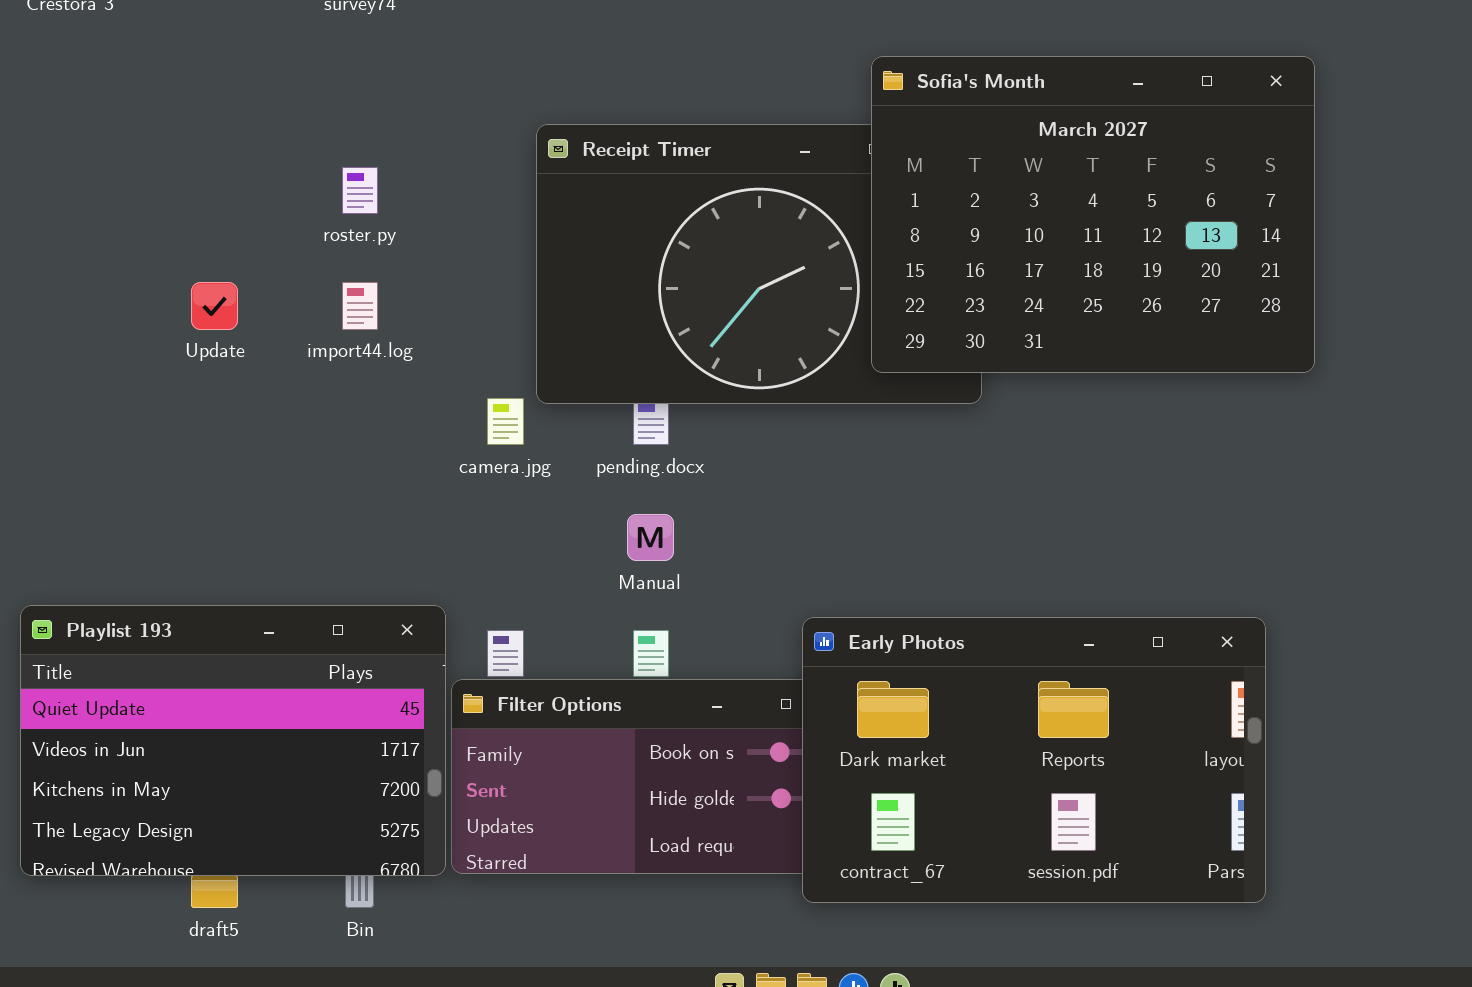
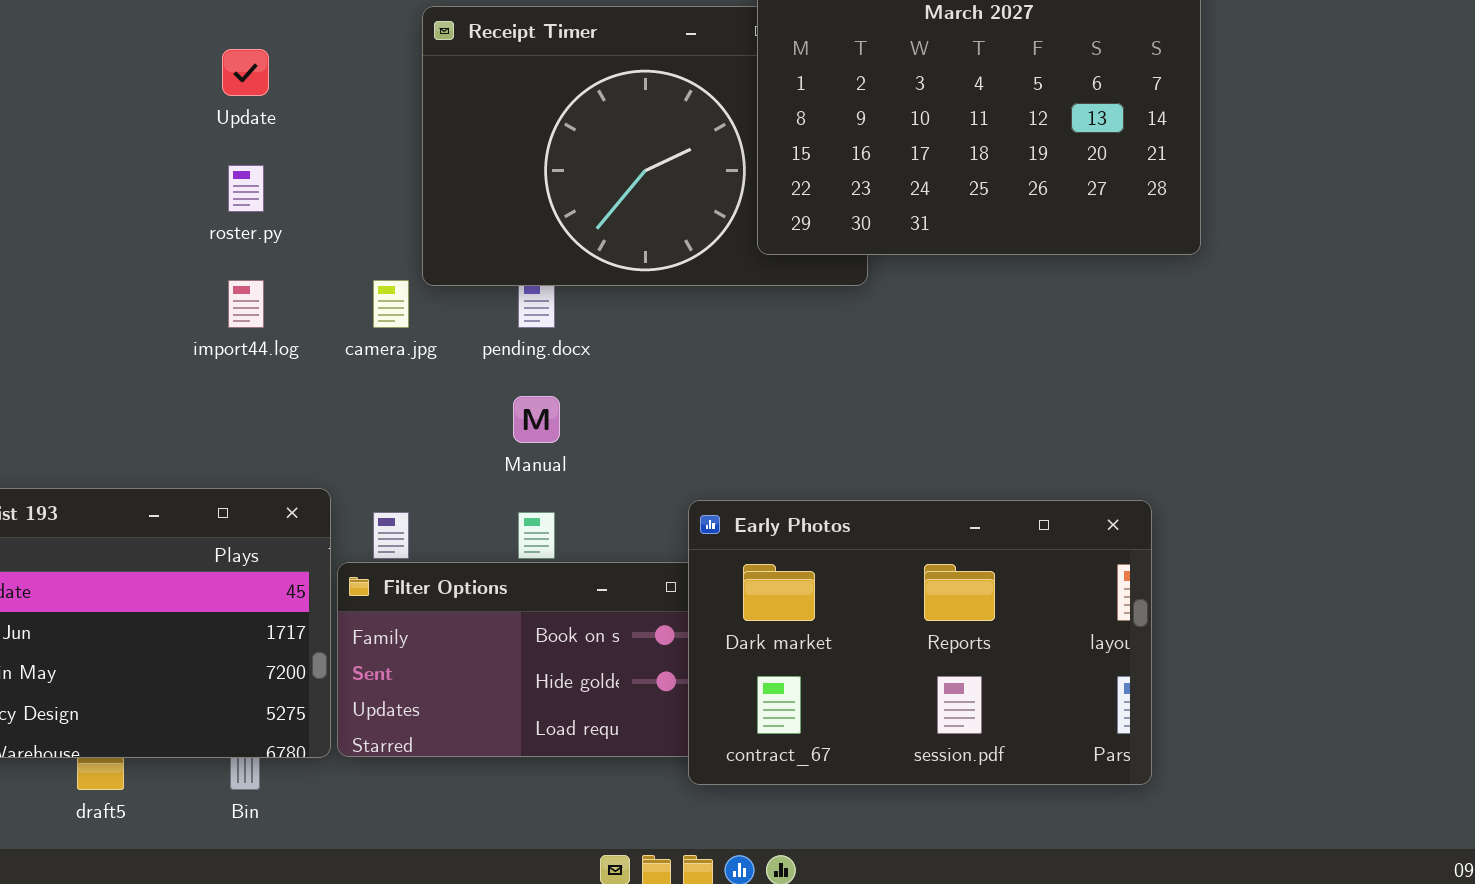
roster.py: [342,167,378,214] -> [228,165,264,212], moved
Update: [191,282,238,330] -> [222,49,269,96], moved
import44.log: [342,282,378,330] -> [228,280,264,328], moved

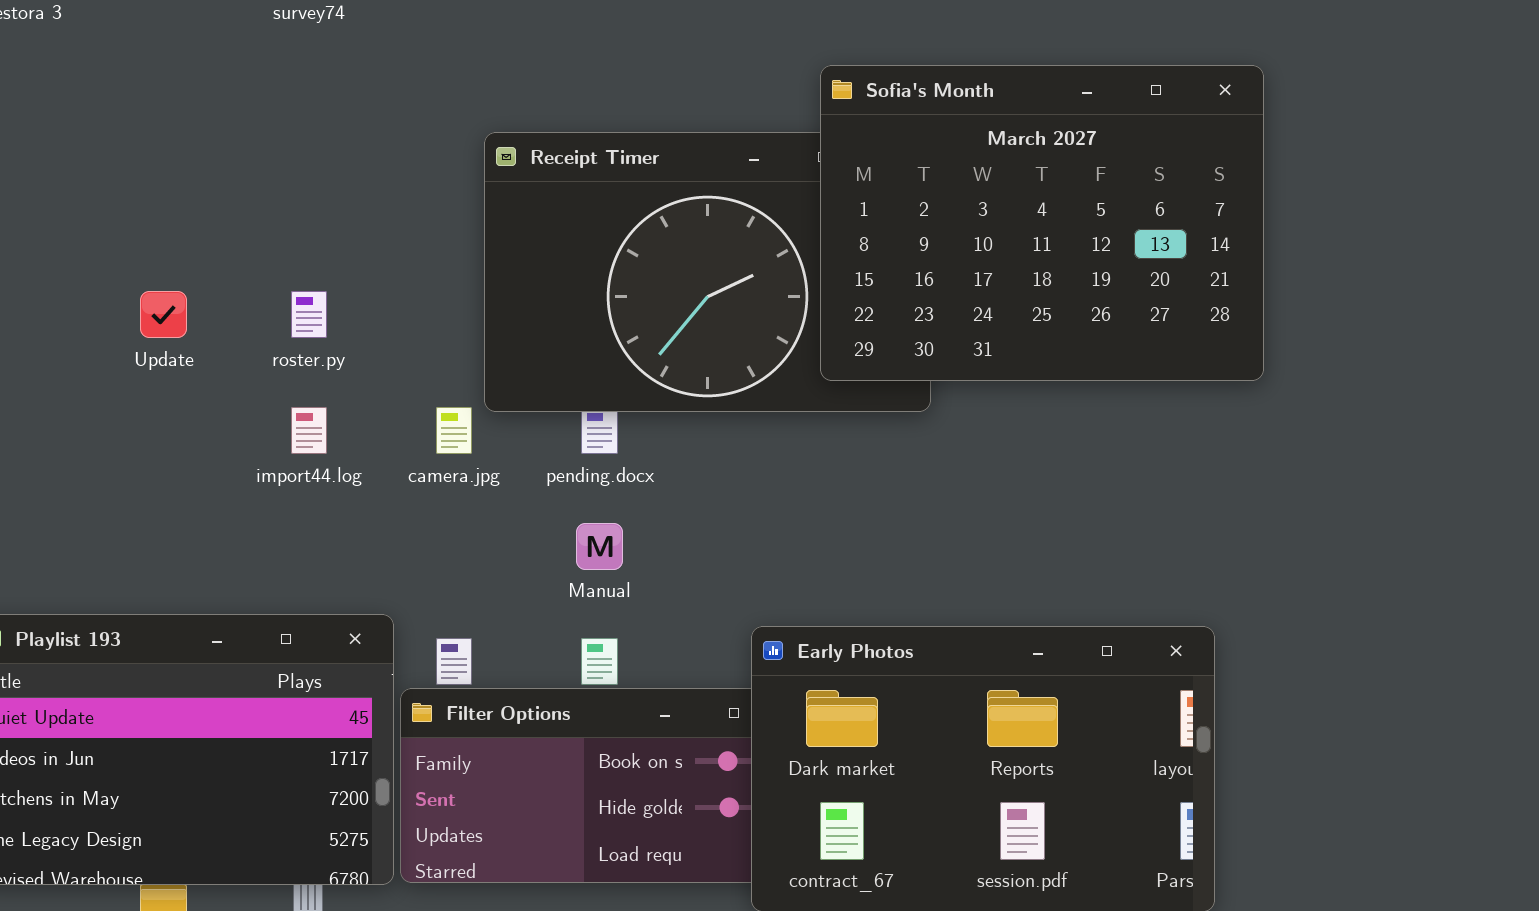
Update: [222,49,269,96] -> [140,291,187,338], moved

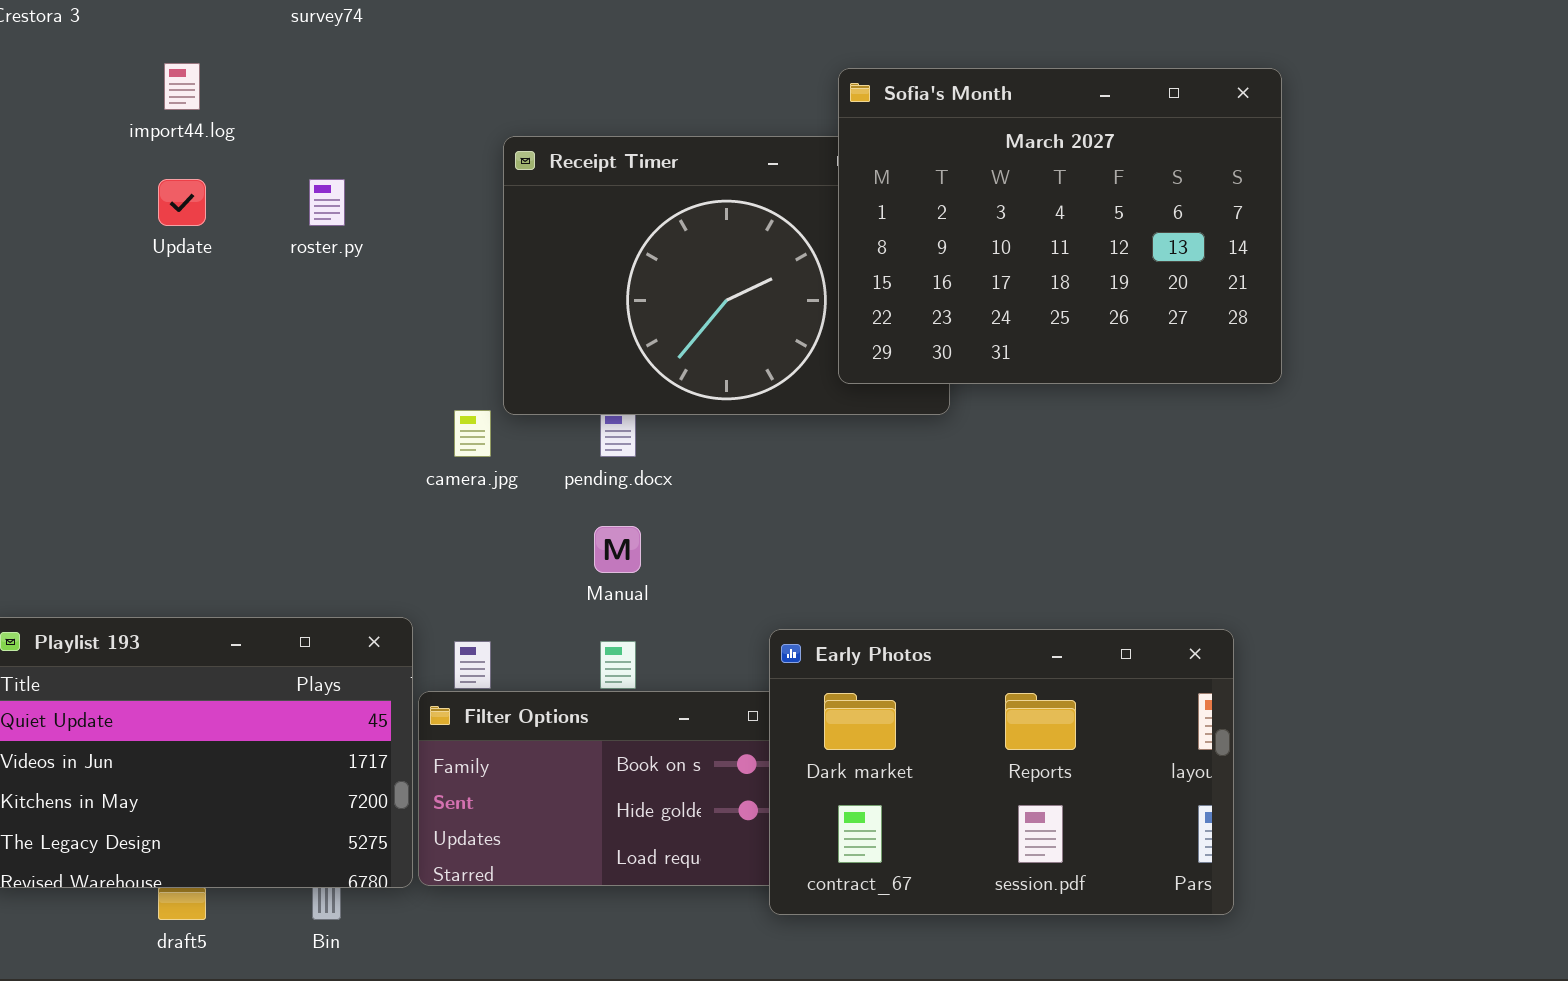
Update: [140,291,187,338] -> [158,179,206,226], moved
roster.py: [291,291,327,338] -> [309,179,345,226], moved
import44.log: [291,407,327,454] -> [164,63,200,110], moved

